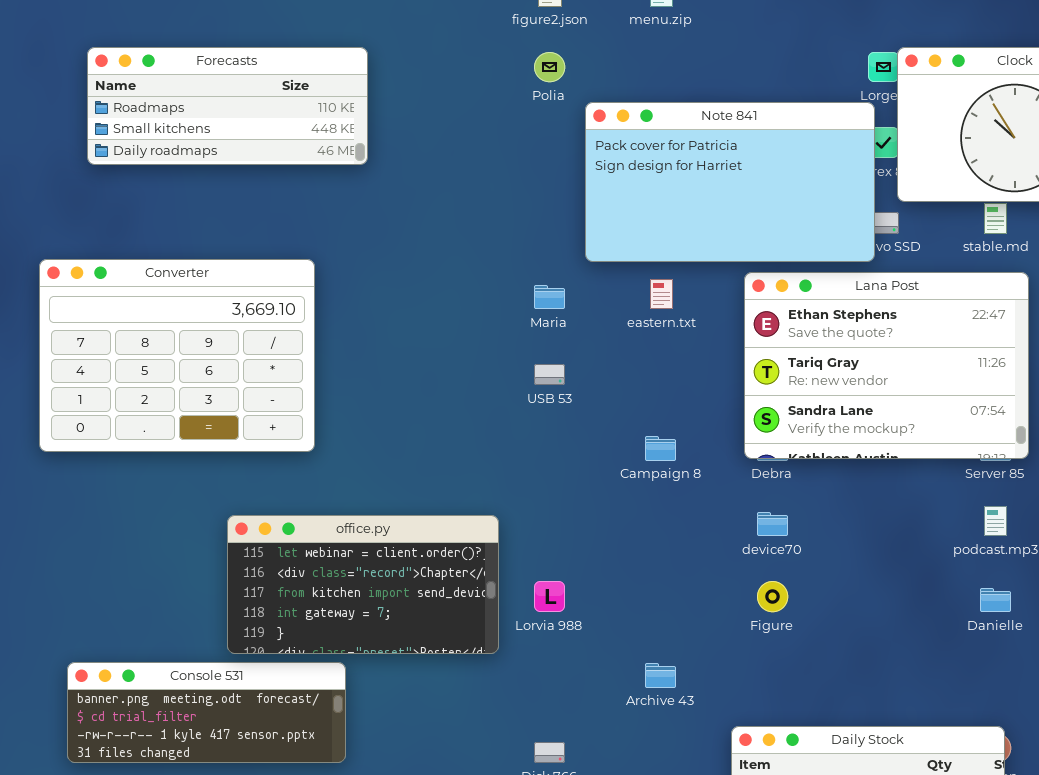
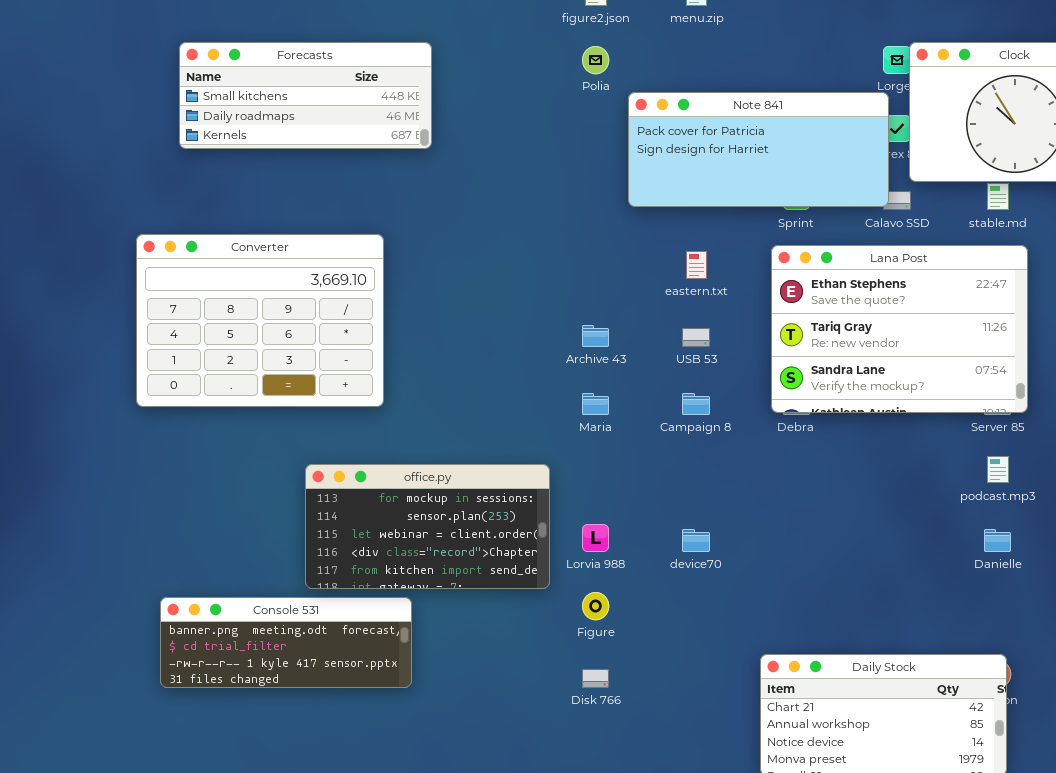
Forecasts: [87,47,368,165] -> [179,42,432,149], scrolled down 1 row
Note 841: [585,102,875,262] -> [628,92,889,207], resized
Maria: [534,285,565,309] -> [582,393,609,415], moved
USB 53: [534,364,565,385] -> [682,328,710,347], moved
device70: [757,512,788,536] -> [682,529,710,552], moved
office.py: [227,515,499,654] -> [305,464,550,589], scrolled up 2 rows
Figure: [757,581,788,612] -> [582,592,609,620], moved
Archive 43: [645,663,676,688] -> [582,325,609,347], moved

